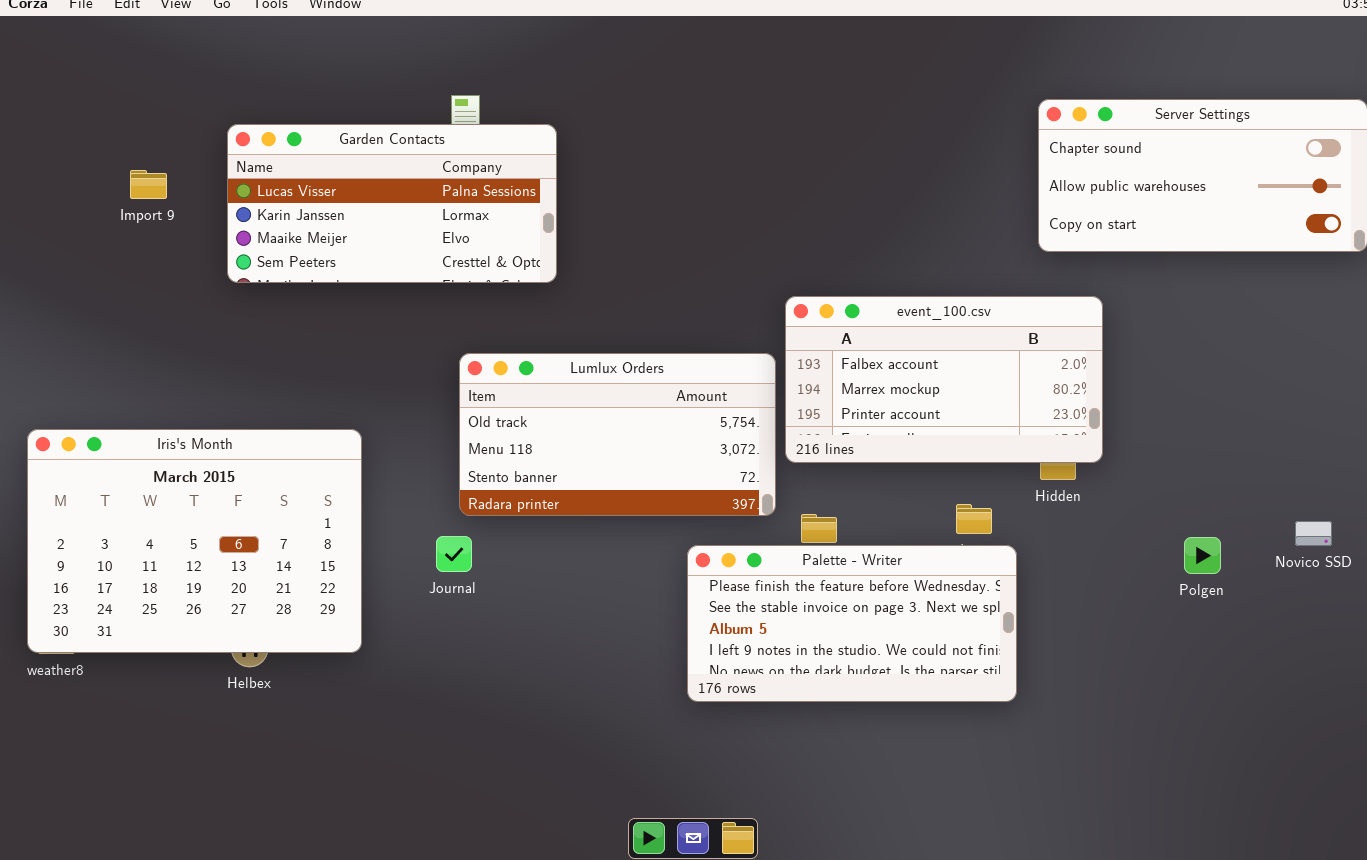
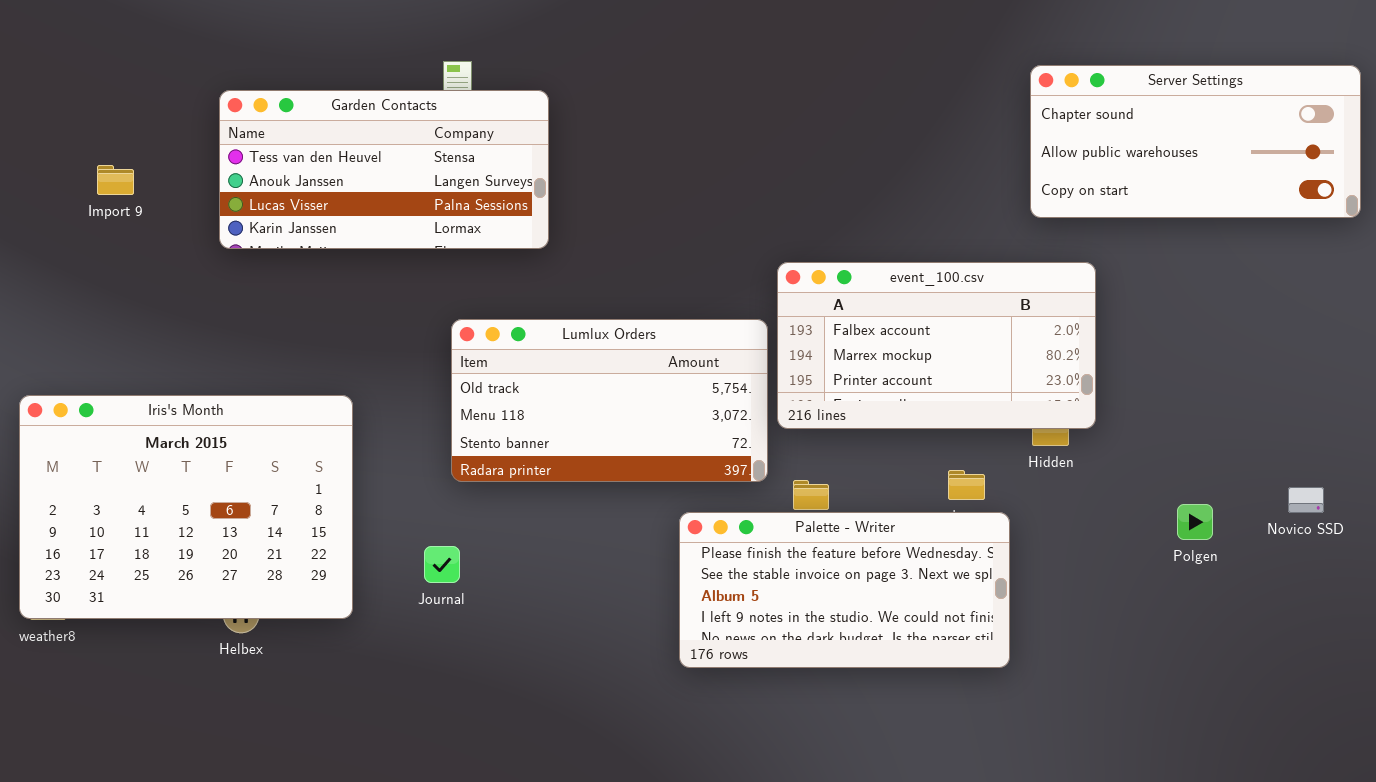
Garden Contacts: [227,124,557,283] -> [219,90,549,249], scrolled up 2 rows
Import 9: [130,170,167,199] -> [97,165,134,195], moved
Journal: [436,536,472,572] -> [424,546,460,583], moved

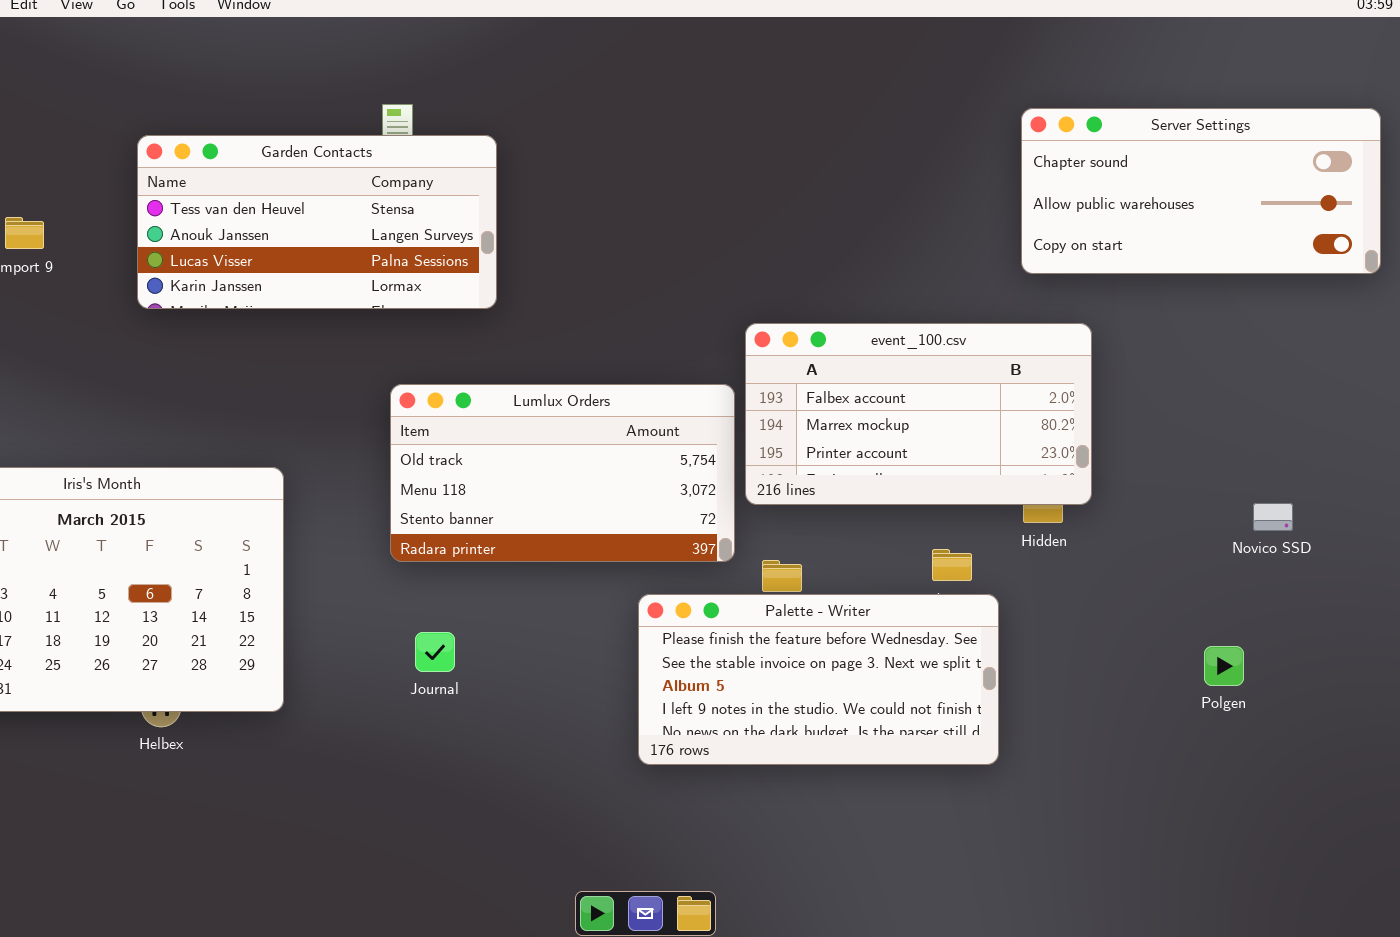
Novico SSD: [1288,487,1324,513] -> [1253,503,1293,531], moved
Polgen: [1177,504,1213,540] -> [1204,646,1244,686], moved
Journal: [424,546,460,583] -> [415,632,455,672], moved

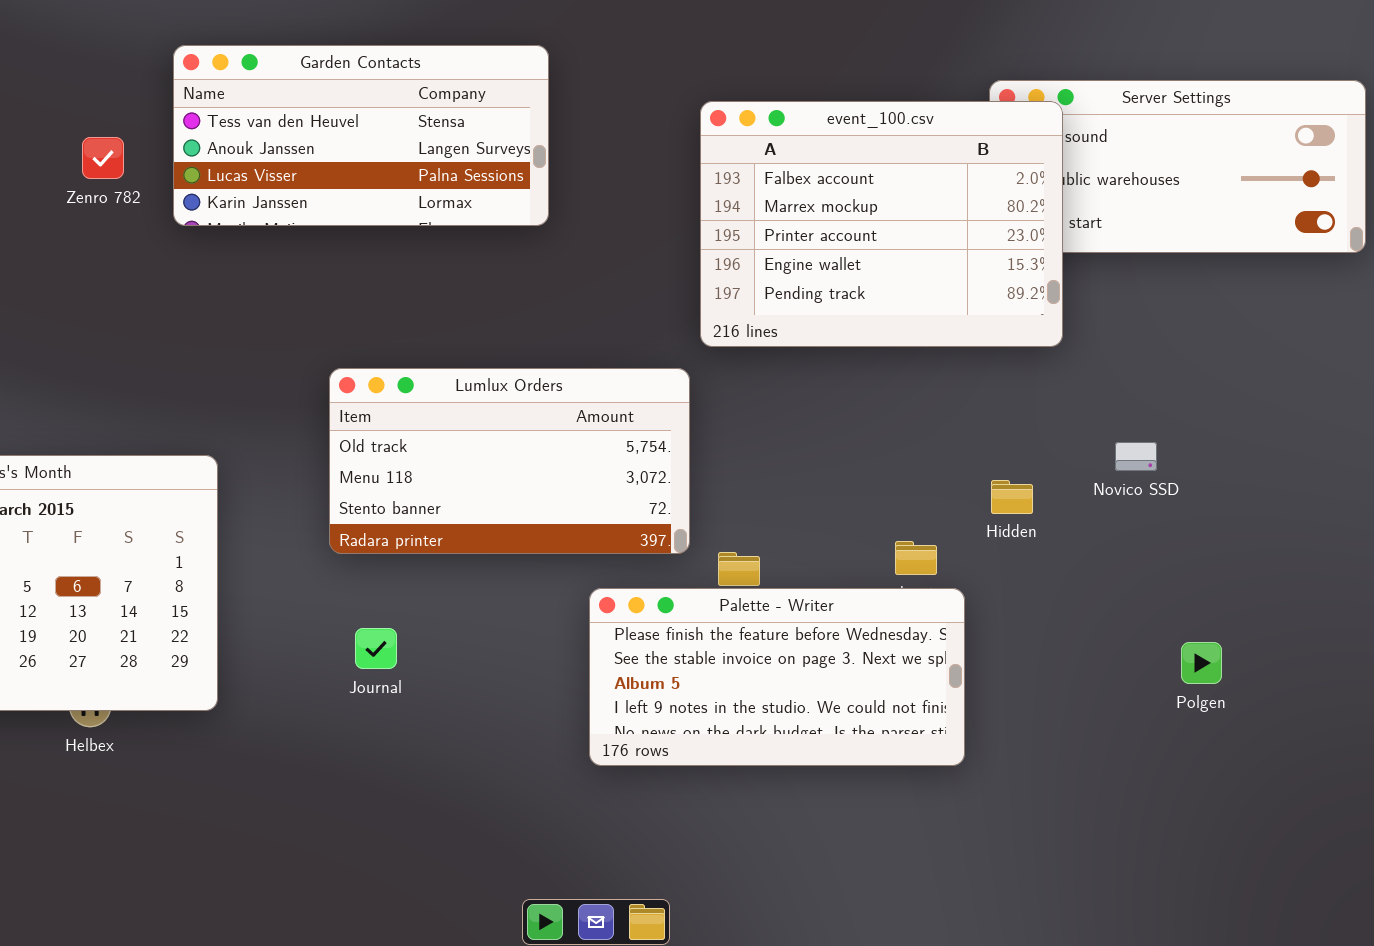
Garden Contacts: [137,135,497,309] -> [173,45,549,226], moved
event_100.csv: [745,323,1092,505] -> [700,101,1063,347], moved, resized
Novico SSD: [1253,503,1293,531] -> [1115,442,1157,471], moved

